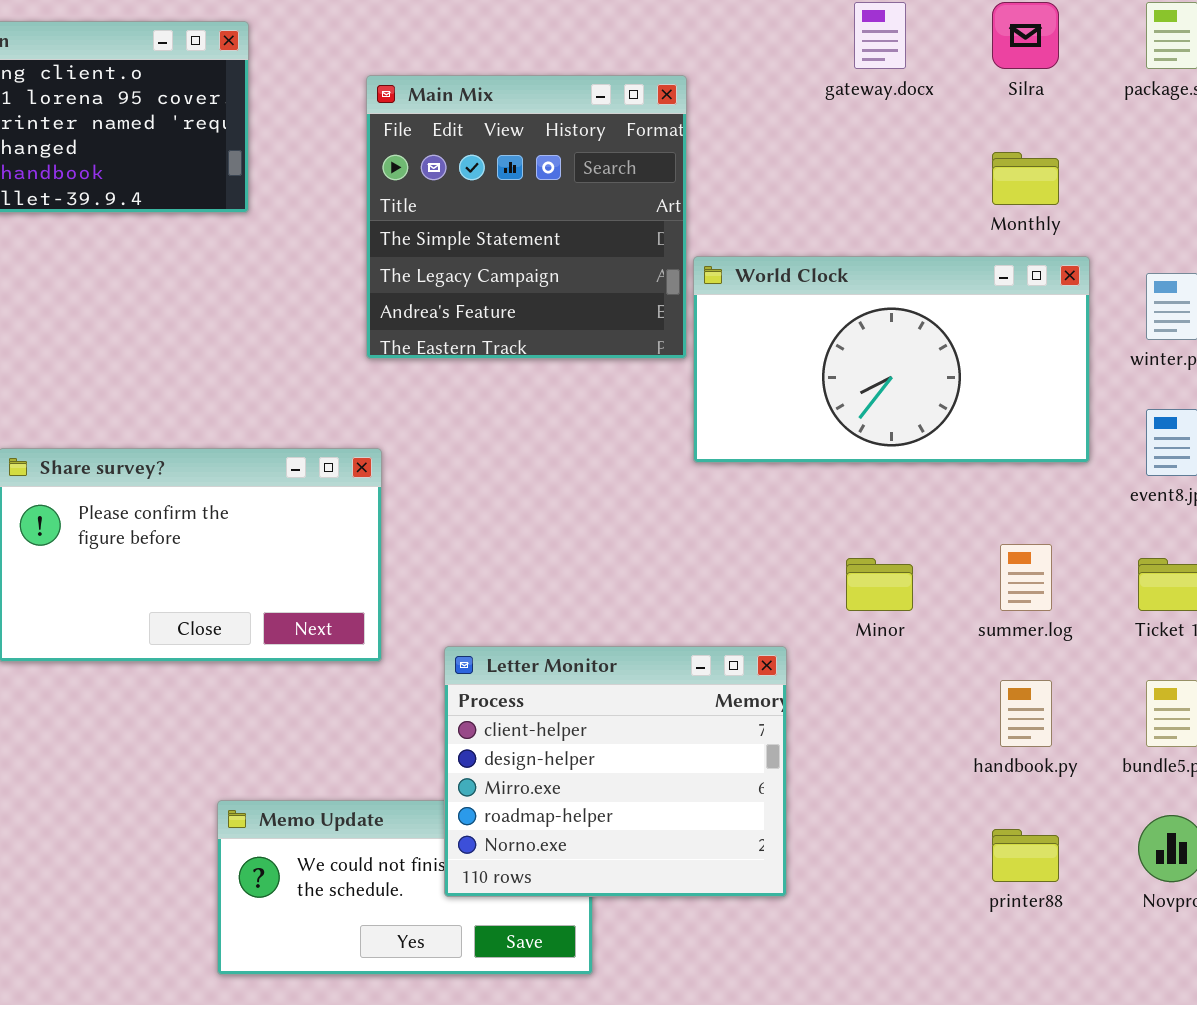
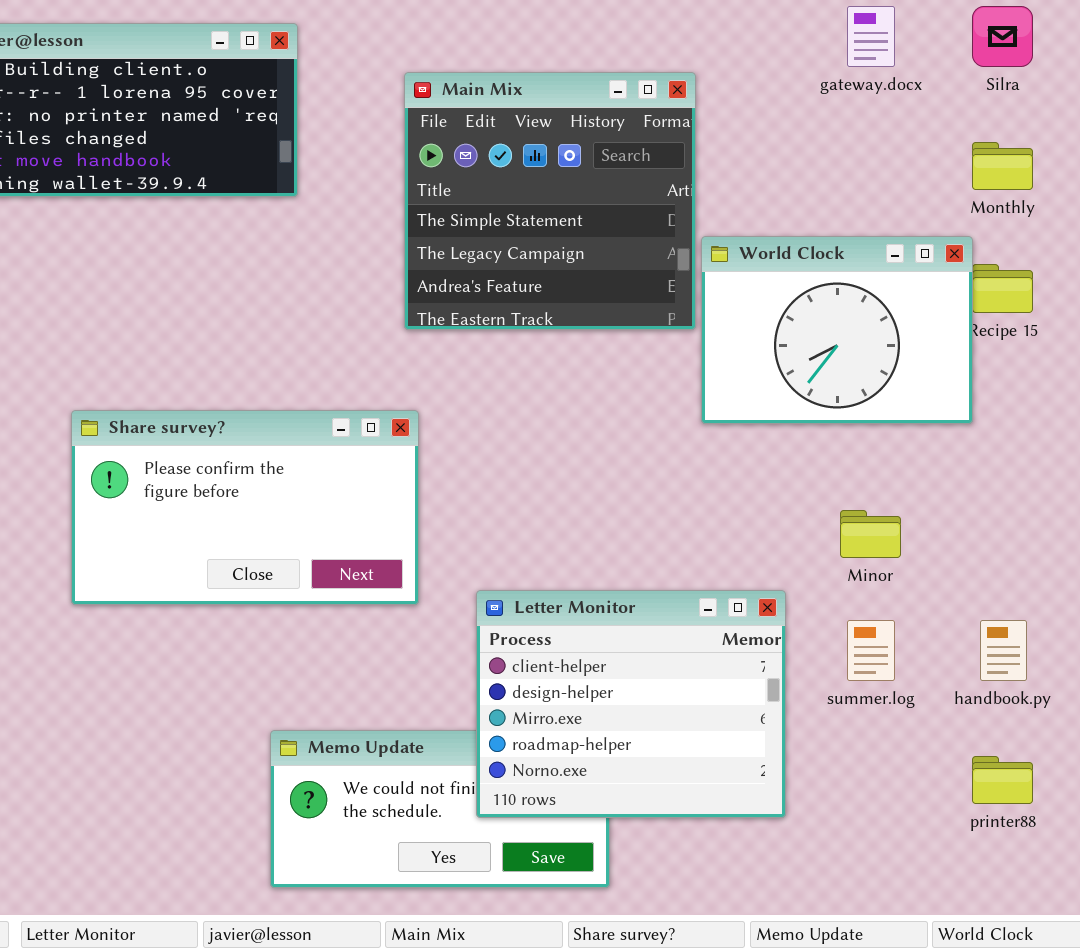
World Clock: [693,256,1090,463] -> [701,236,973,424], resized
summer.log: [1000,544,1052,611] -> [847,620,895,681], moved

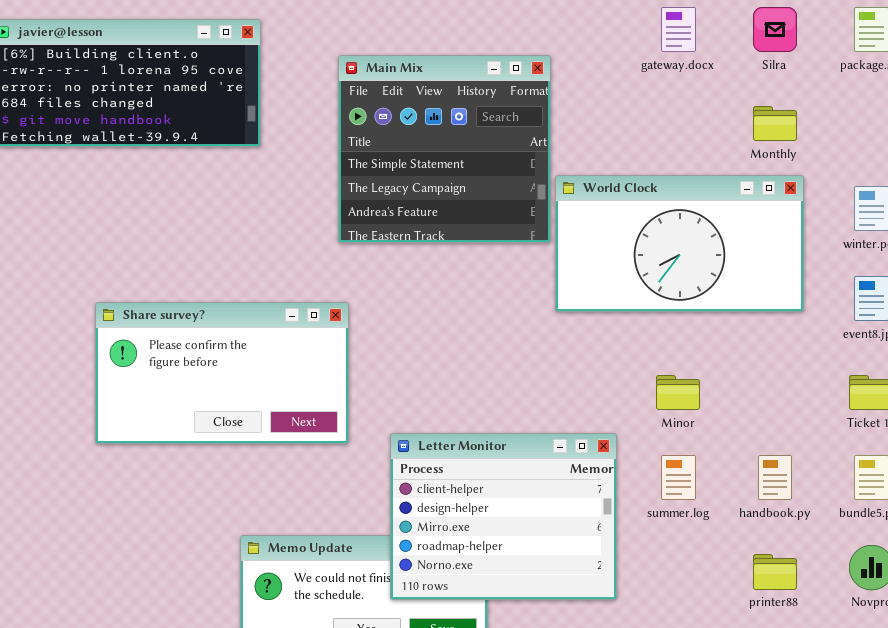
World Clock: [701,236,973,424] -> [555,175,804,312], resized

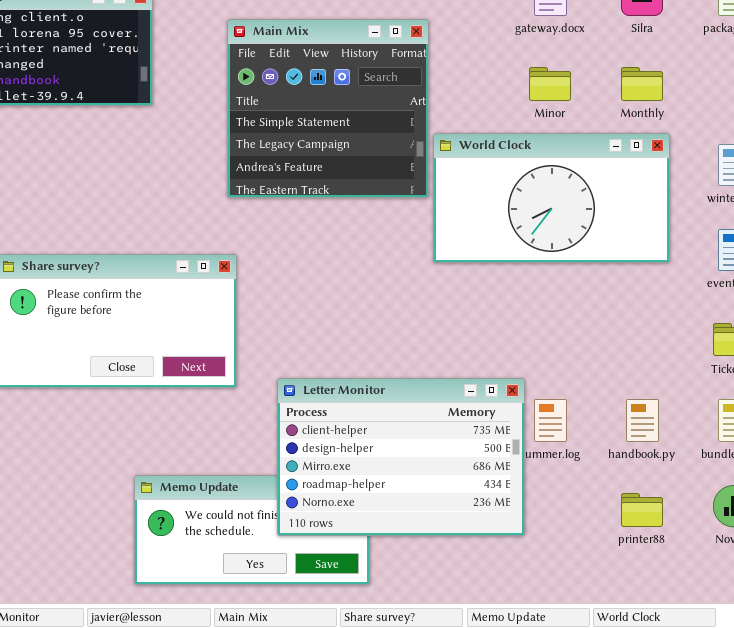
Minor: [656,375,700,410] -> [529,67,571,101], moved
Letter Monitor: [390,433,617,600] -> [277,378,525,536], resized

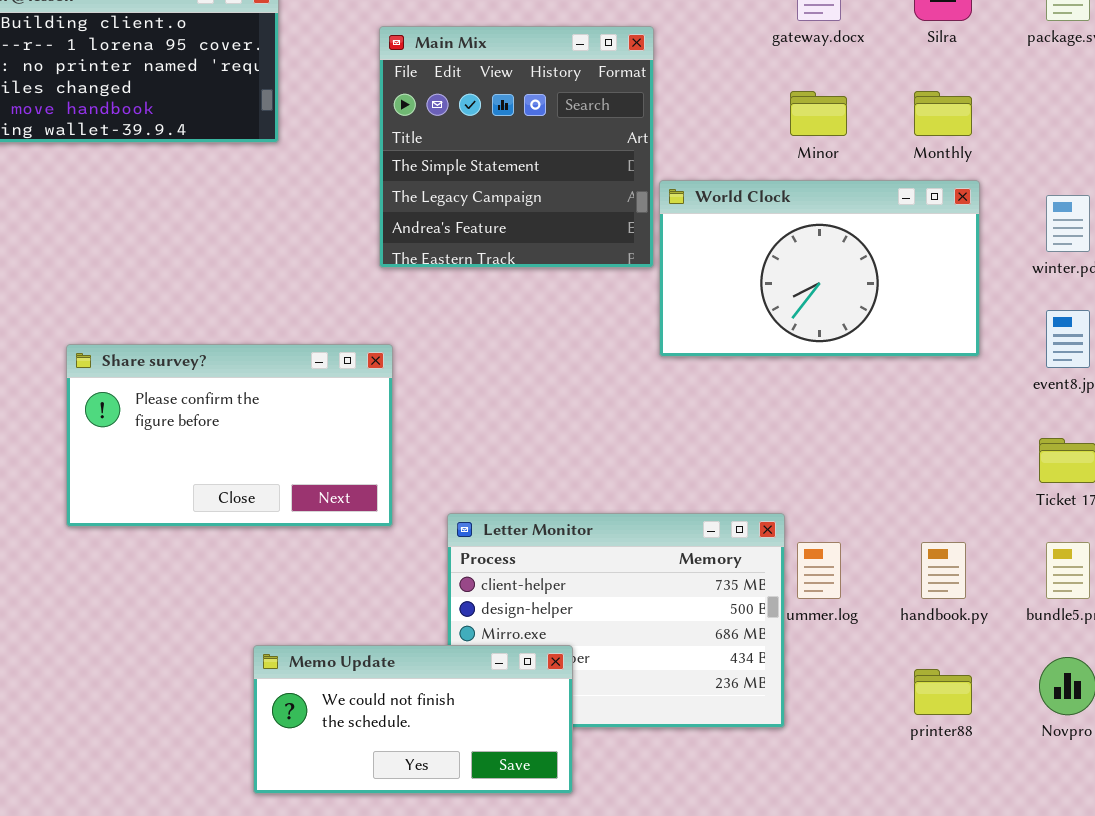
Memo Update: [134,475,370,585] -> [253,645,573,794], raised

